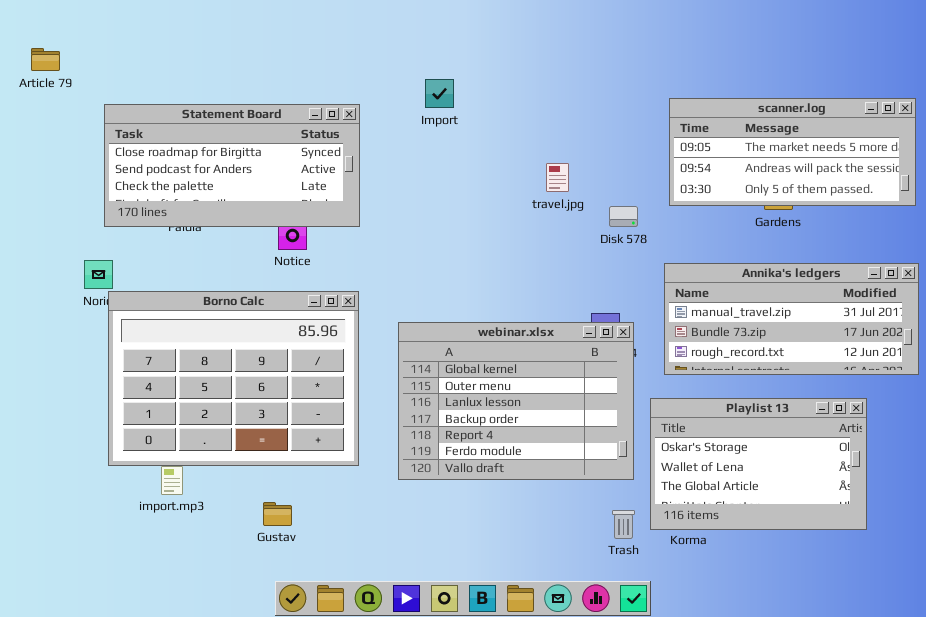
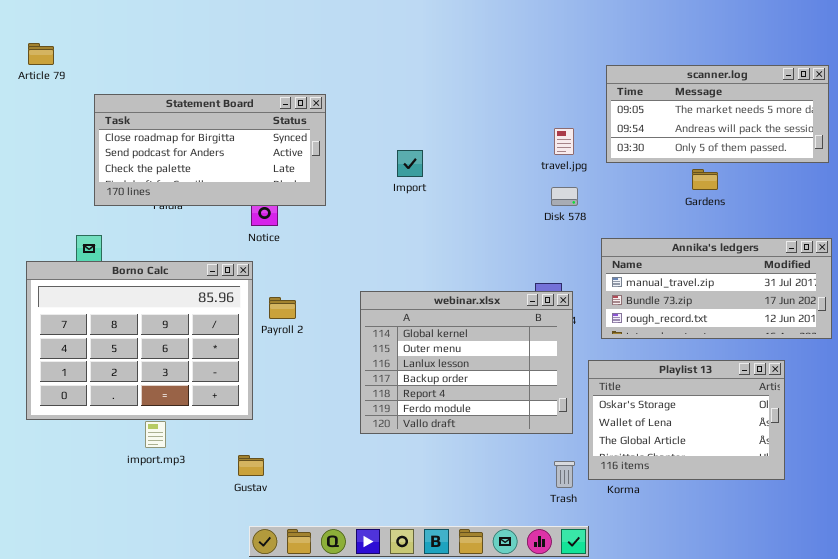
Import: [425,79,454,108] -> [397,150,423,177], moved
scanner.log: [669,98,916,206] -> [606,65,829,163], moved
travel.jpg: [546,163,569,192] -> [554,128,574,155], moved
Borno Calc: [108,291,359,466] -> [26,261,253,420], moved

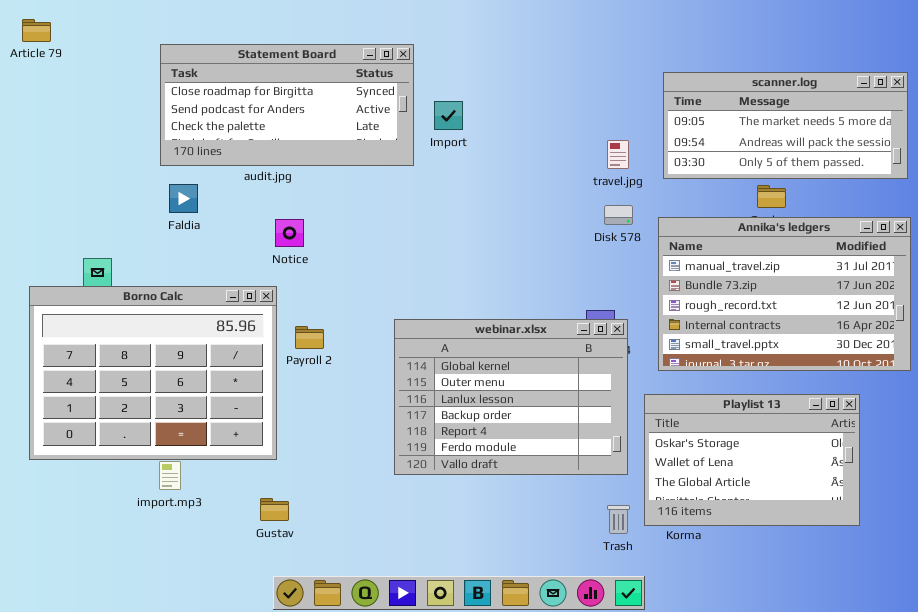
Article 79: [28,43,54,65] -> [22,19,51,42], moved
Statement Board: [94,94,326,206] -> [160,44,414,166], moved
Import: [397,150,423,177] -> [434,101,463,130], moved
Annika's ledgers: [601,238,832,339] -> [658,217,911,371], resized

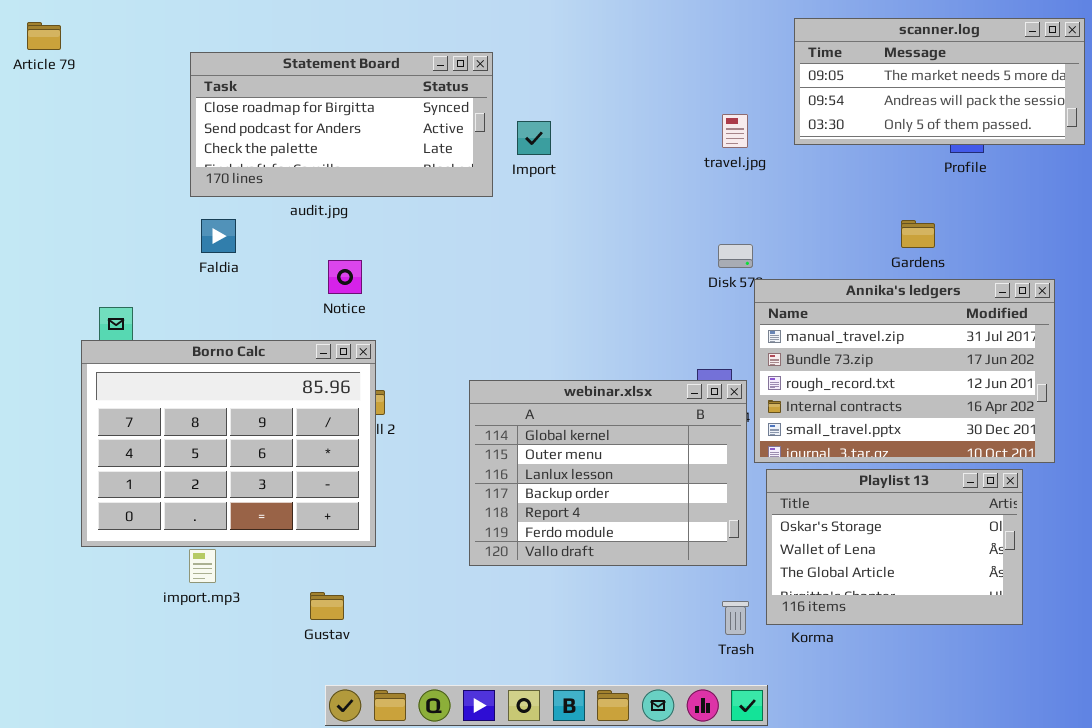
scanner.log: [663,72,908,179] -> [794,18,1085,145], moved
travel.jpg: [607,140,629,169] -> [722,114,748,148], moved
Annika's ledgers: [658,217,911,371] -> [754,279,1055,463], moved
Borno Calc: [29,286,277,460] -> [81,340,376,547], moved

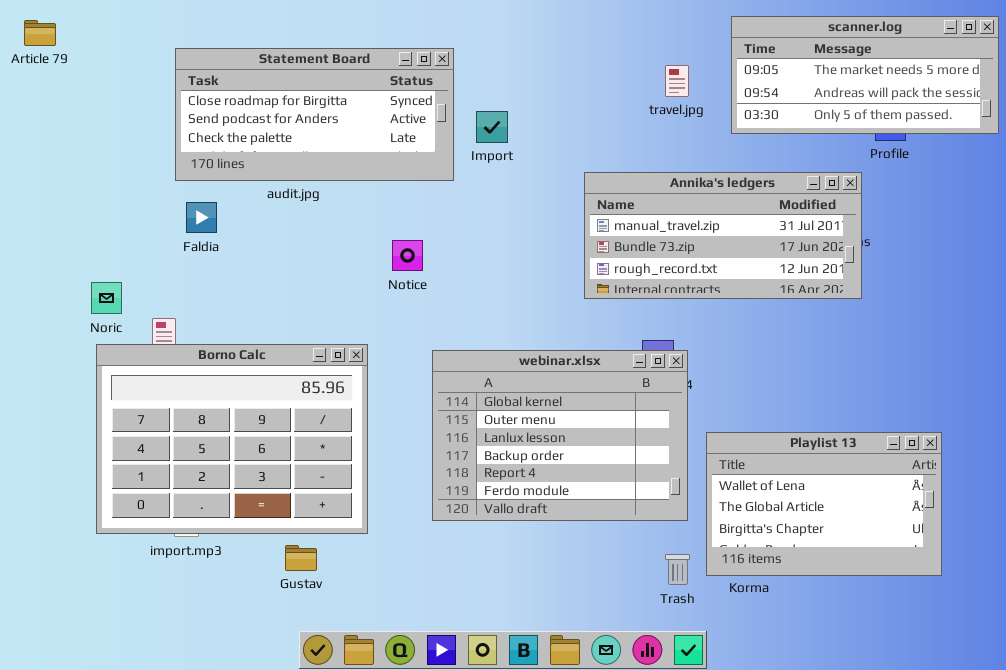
travel.jpg: [722,114,748,148] -> [665,65,689,97], moved
Notice: [328,260,362,294] -> [392,240,423,271], moved
Annika's ledgers: [754,279,1055,463] -> [584,172,862,299], moved, resized
Borno Calc: [81,340,376,547] -> [96,344,368,534], moved
Playlist 13: [766,469,1023,625] -> [706,432,942,576], scrolled down 1 row

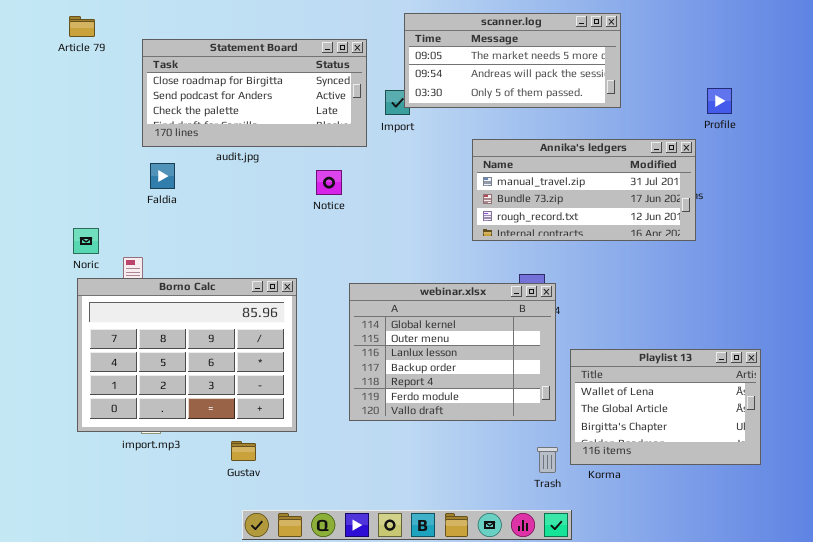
scanner.log: [731,16,999,134] -> [404,13,621,108], moved
Article 79: [24,20,56,46] -> [69,16,95,37], moved
Notice: [392,240,423,271] -> [316,170,342,195], moved

